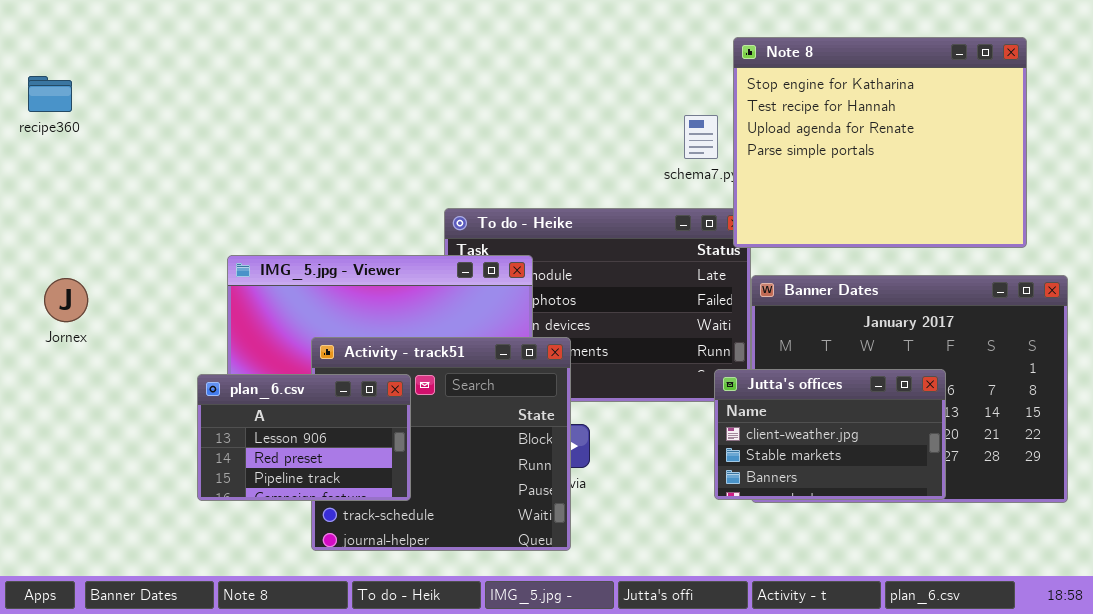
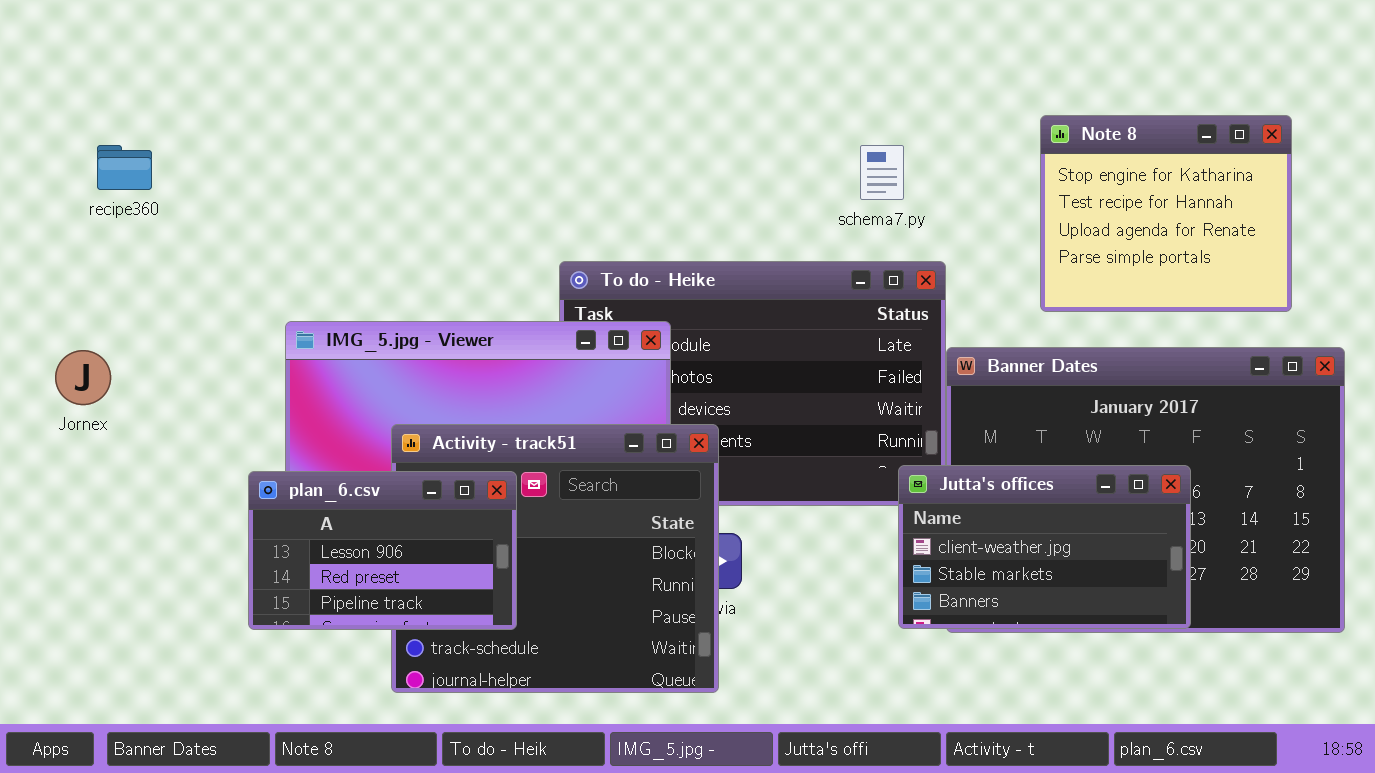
Note 8: [733,37,1027,248] -> [1040,115,1292,312], resized
recipe360: [28,76,72,112] -> [97,145,152,190], moved

